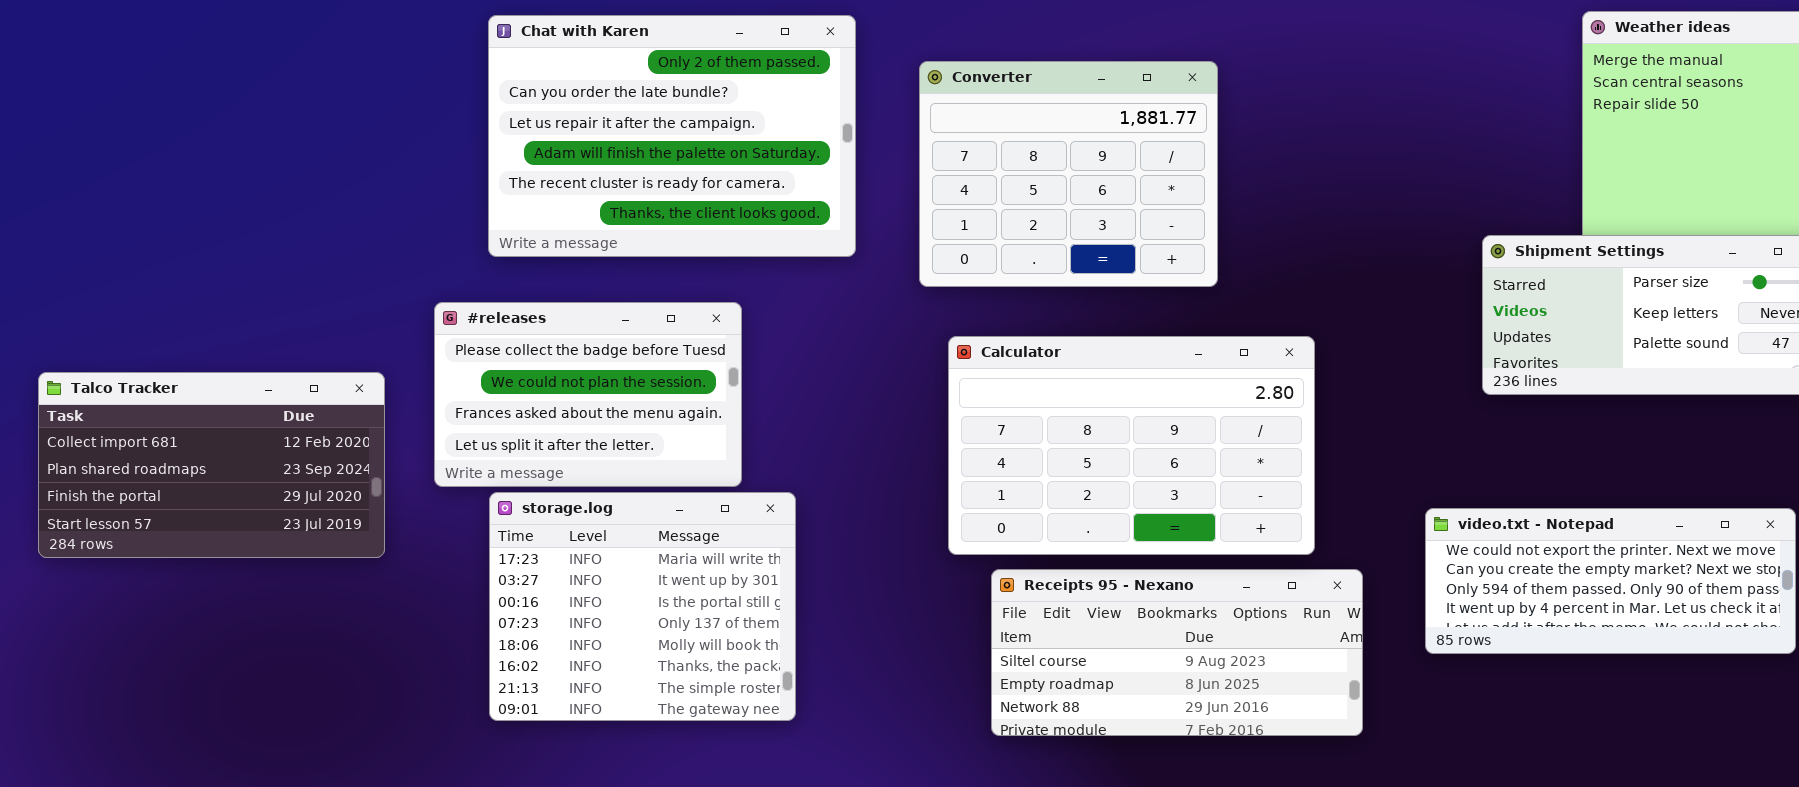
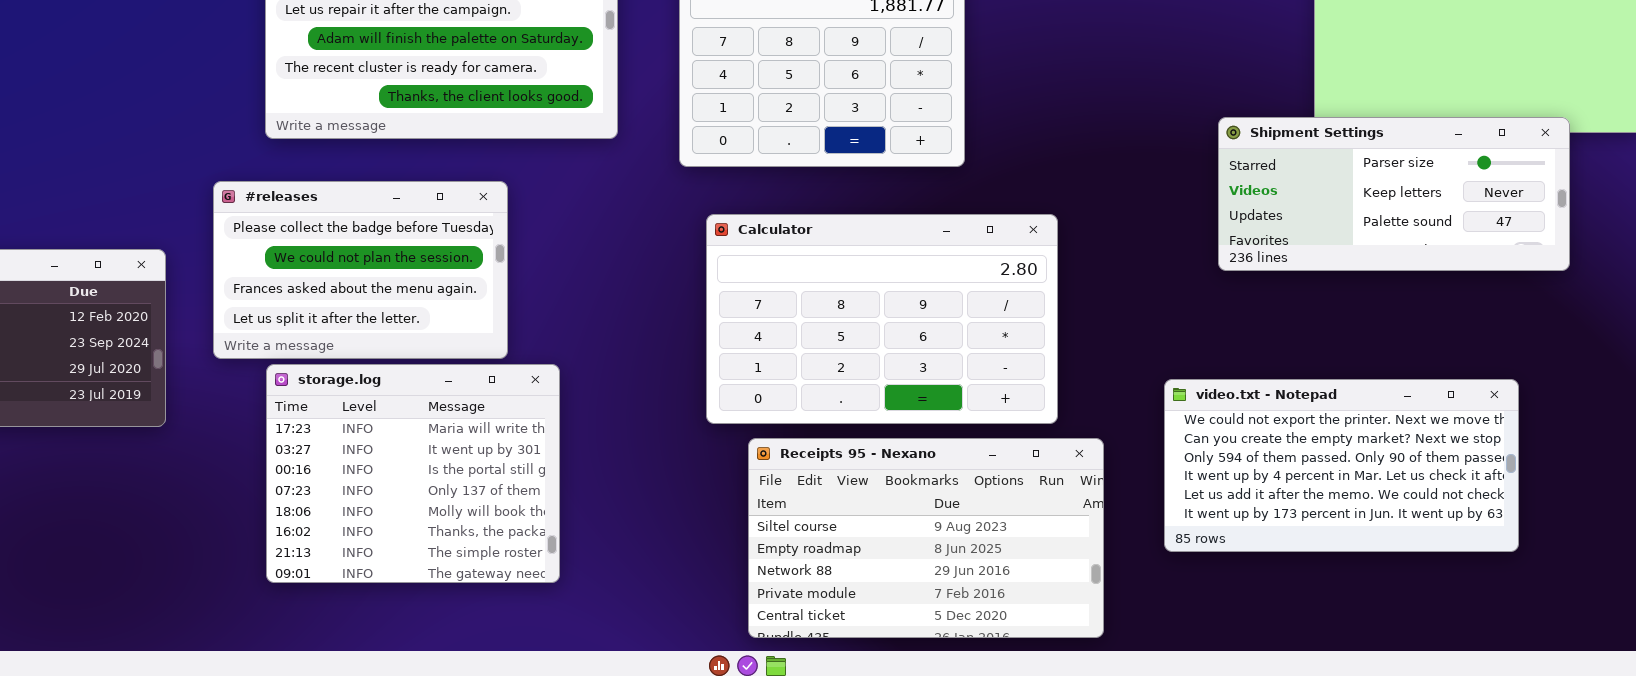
video.txt - Notepad: [1425,508,1796,654] -> [1164,379,1519,552], resized
Receipts 95 - Nexano: [991,569,1363,736] -> [748,438,1104,638], resized

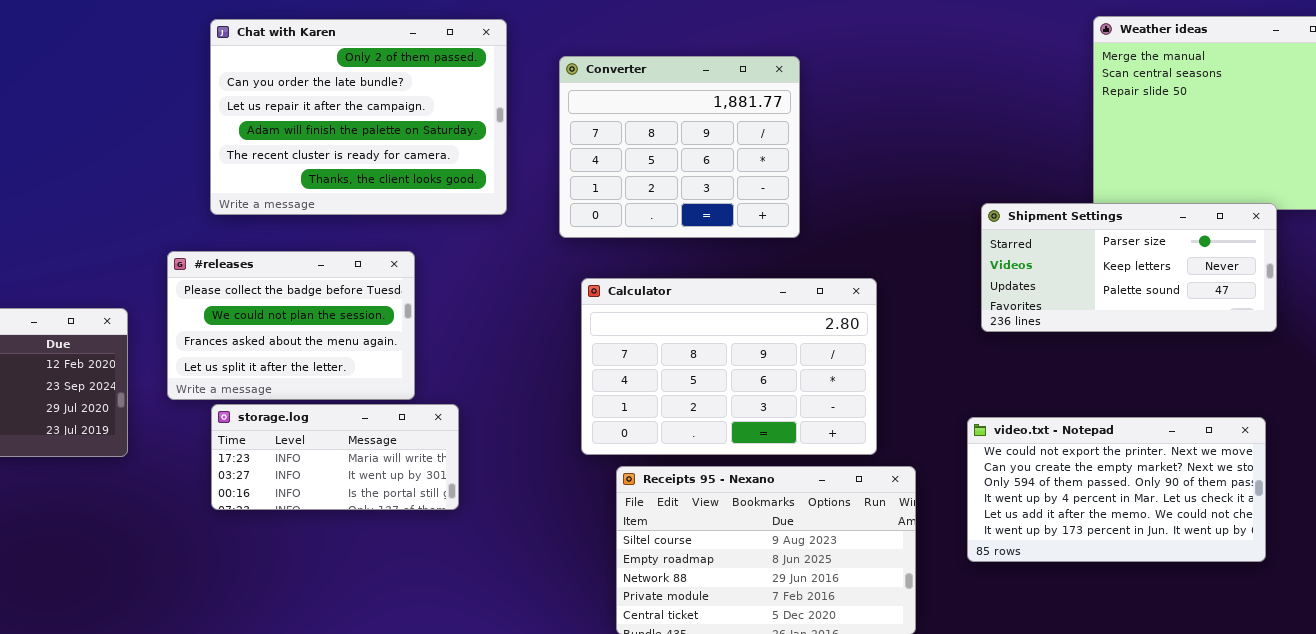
Shipment Settings: [1218,117,1570,271] -> [981,203,1277,332], moved
storage.log: [266,364,560,583] -> [211,404,459,510], resized

